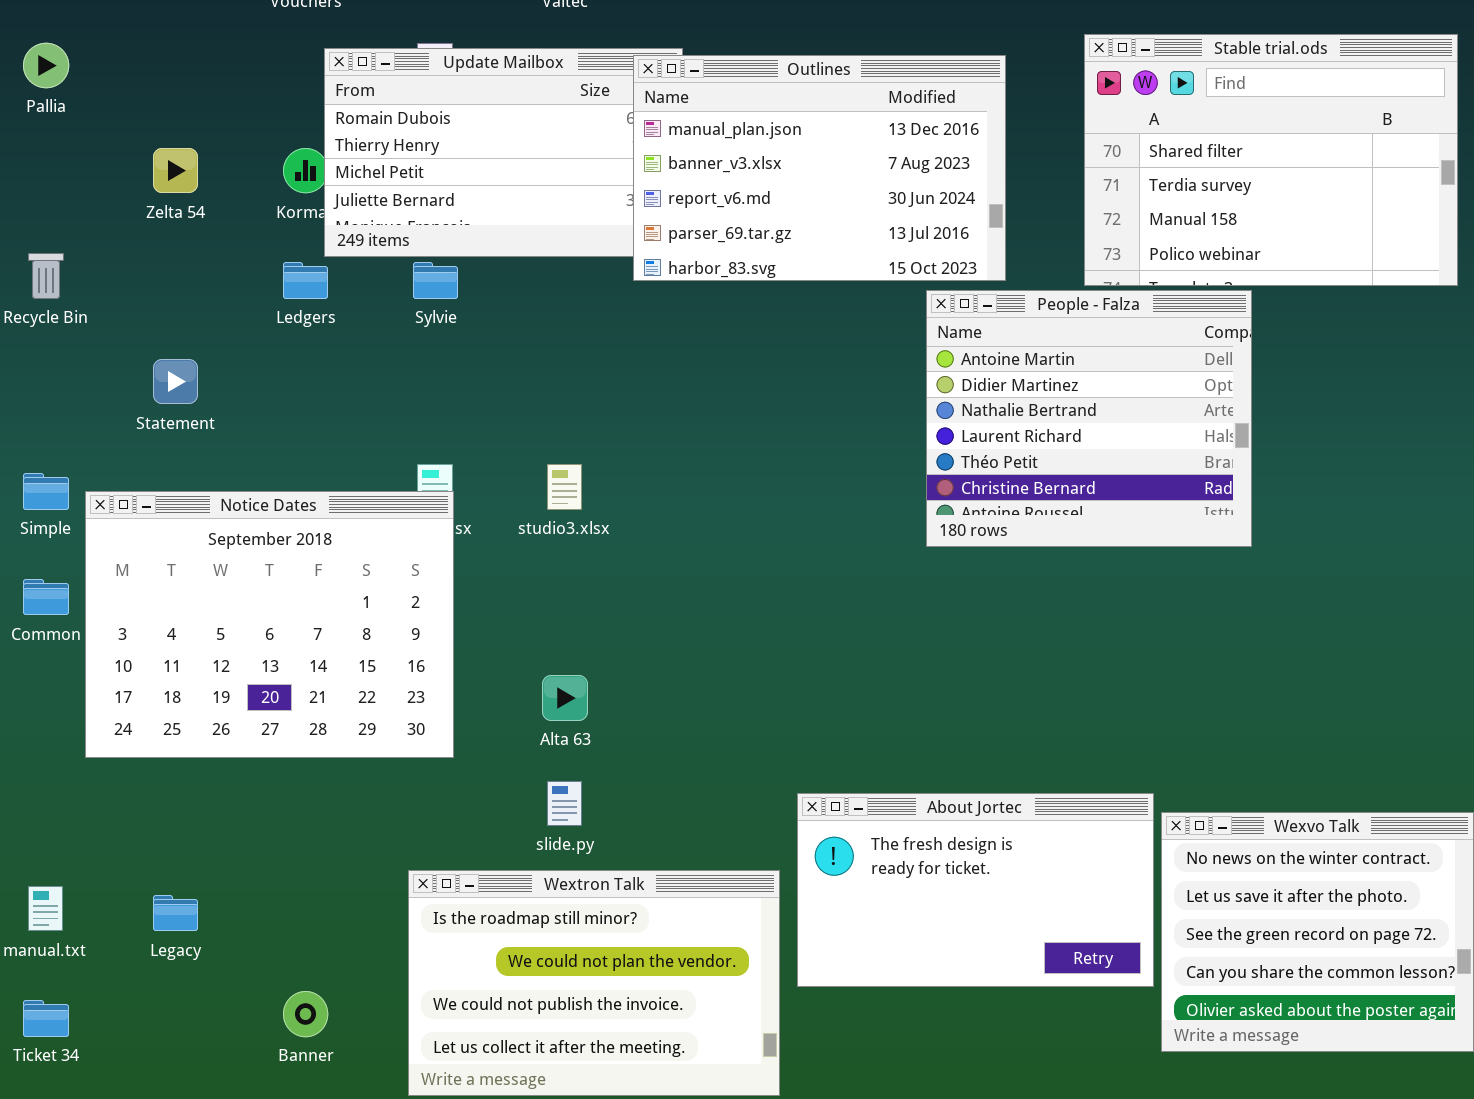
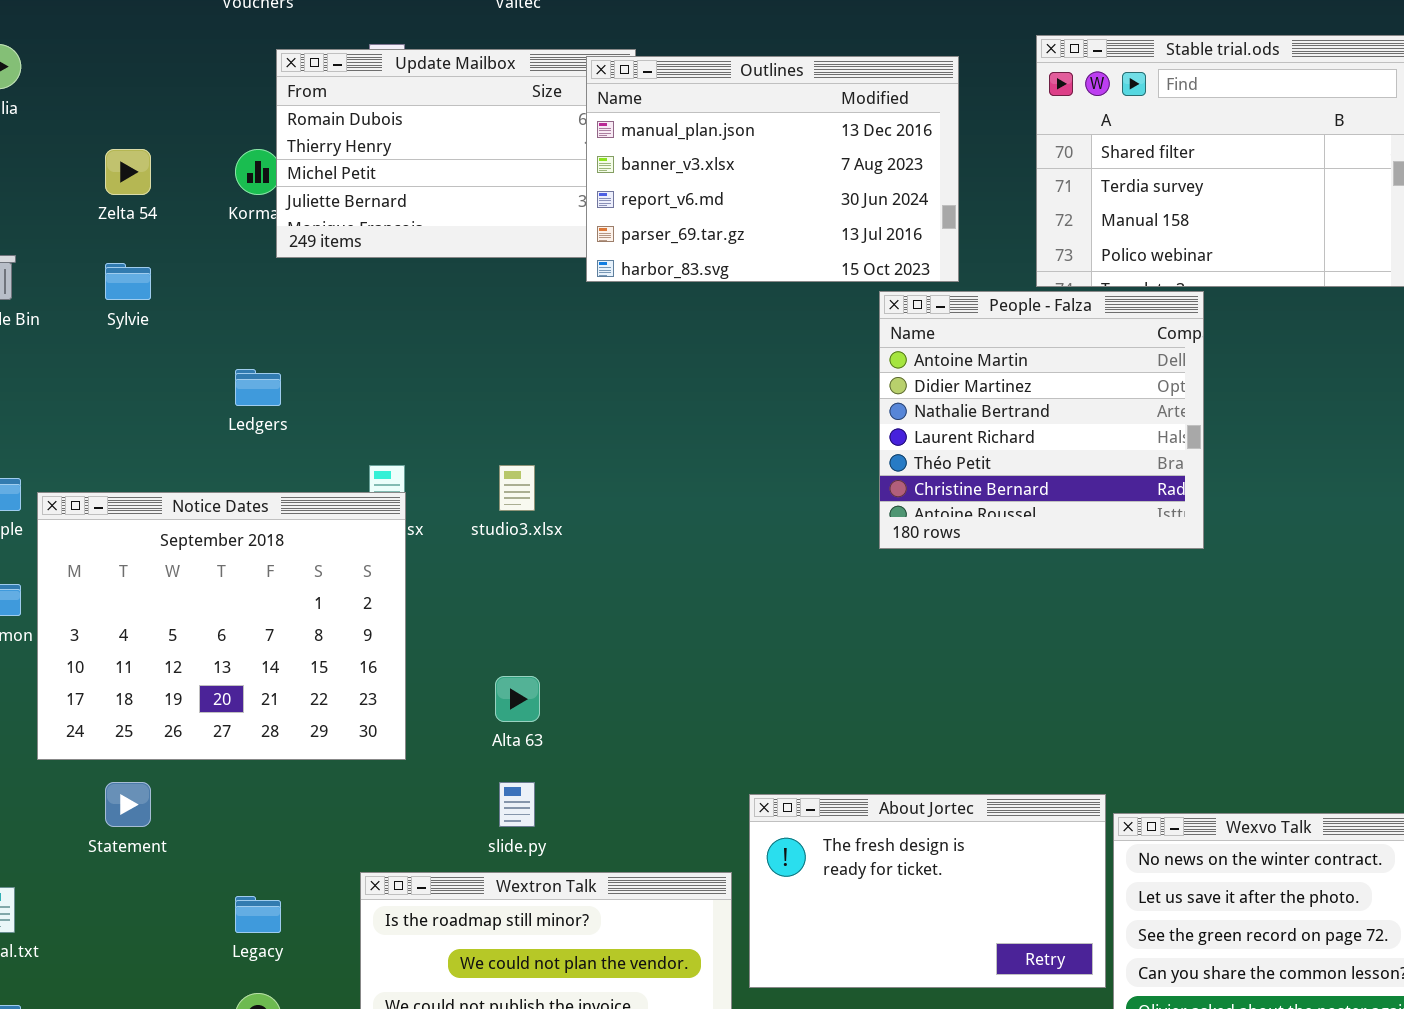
Ledgers: [283,262,328,299] -> [235,369,281,406], moved
Sylvie: [413,262,458,299] -> [105,263,151,300], moved
Statement: [153,359,198,404] -> [105,782,151,827], moved
Legacy: [153,895,198,931] -> [235,896,281,933], moved

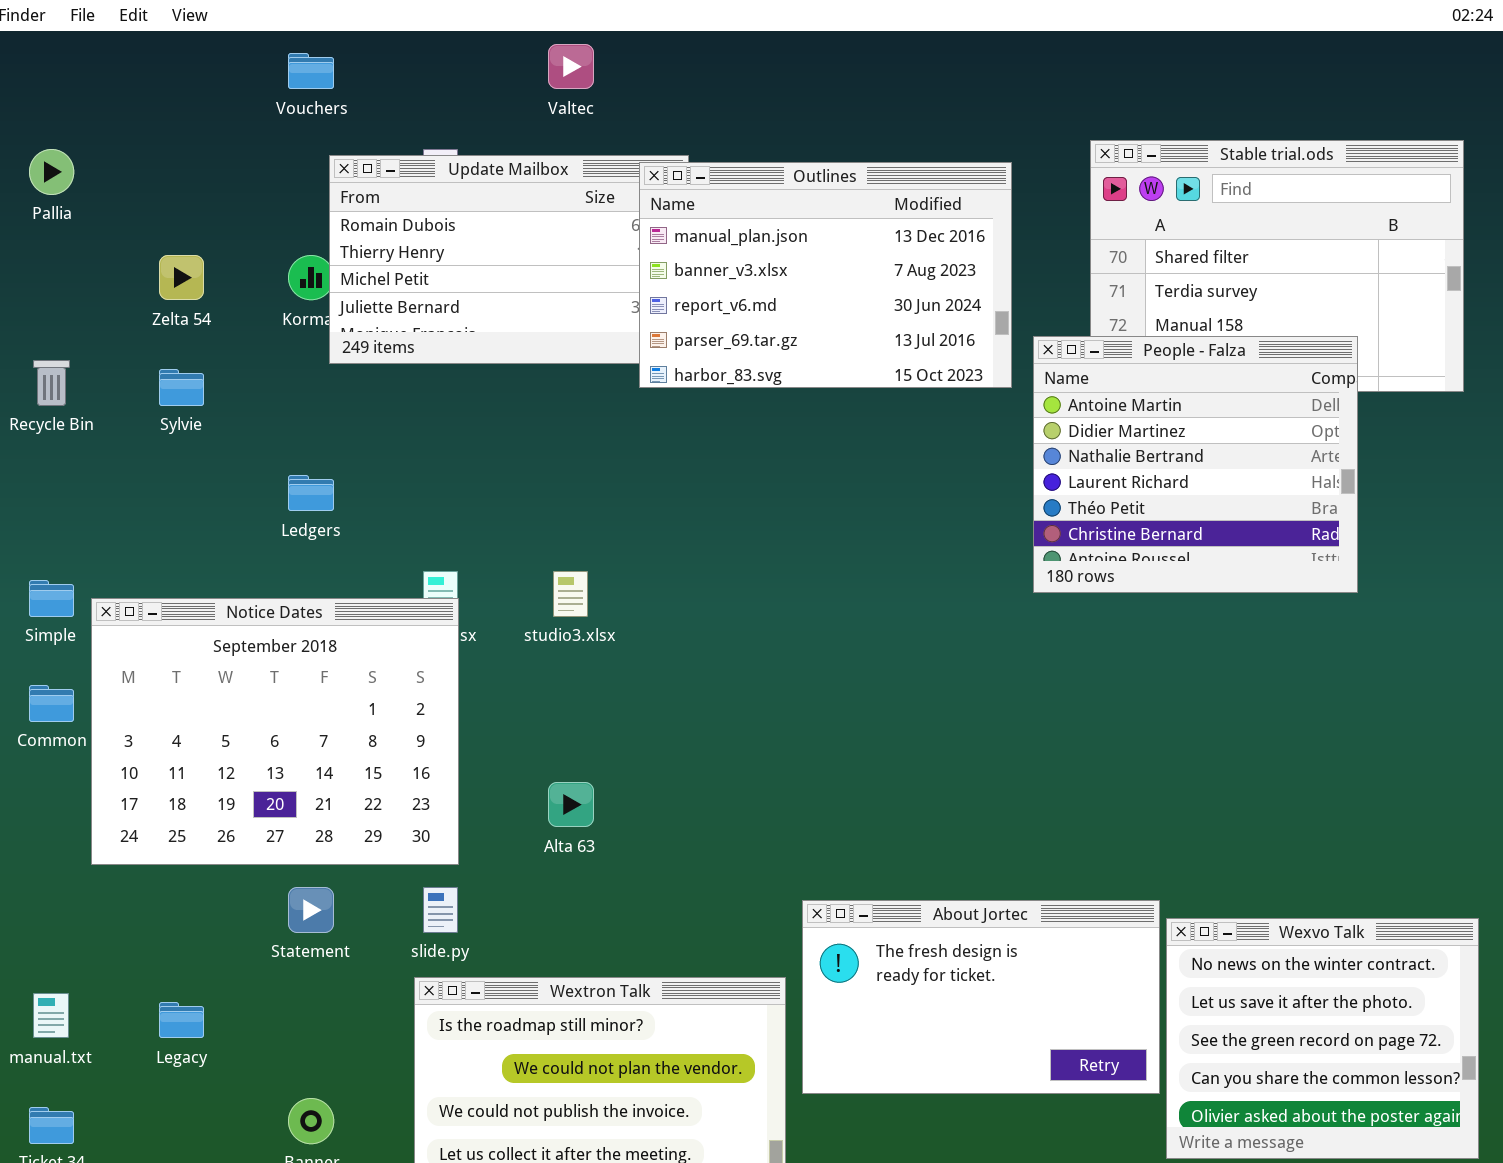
People - Falza: [879,291,1204,549] -> [1033,336,1358,593], moved
Statement: [105,782,151,827] -> [288,887,334,933], moved
slide.py: [499,782,535,827] -> [423,887,458,933], moved
Legacy: [235,896,281,933] -> [159,1002,204,1038], moved

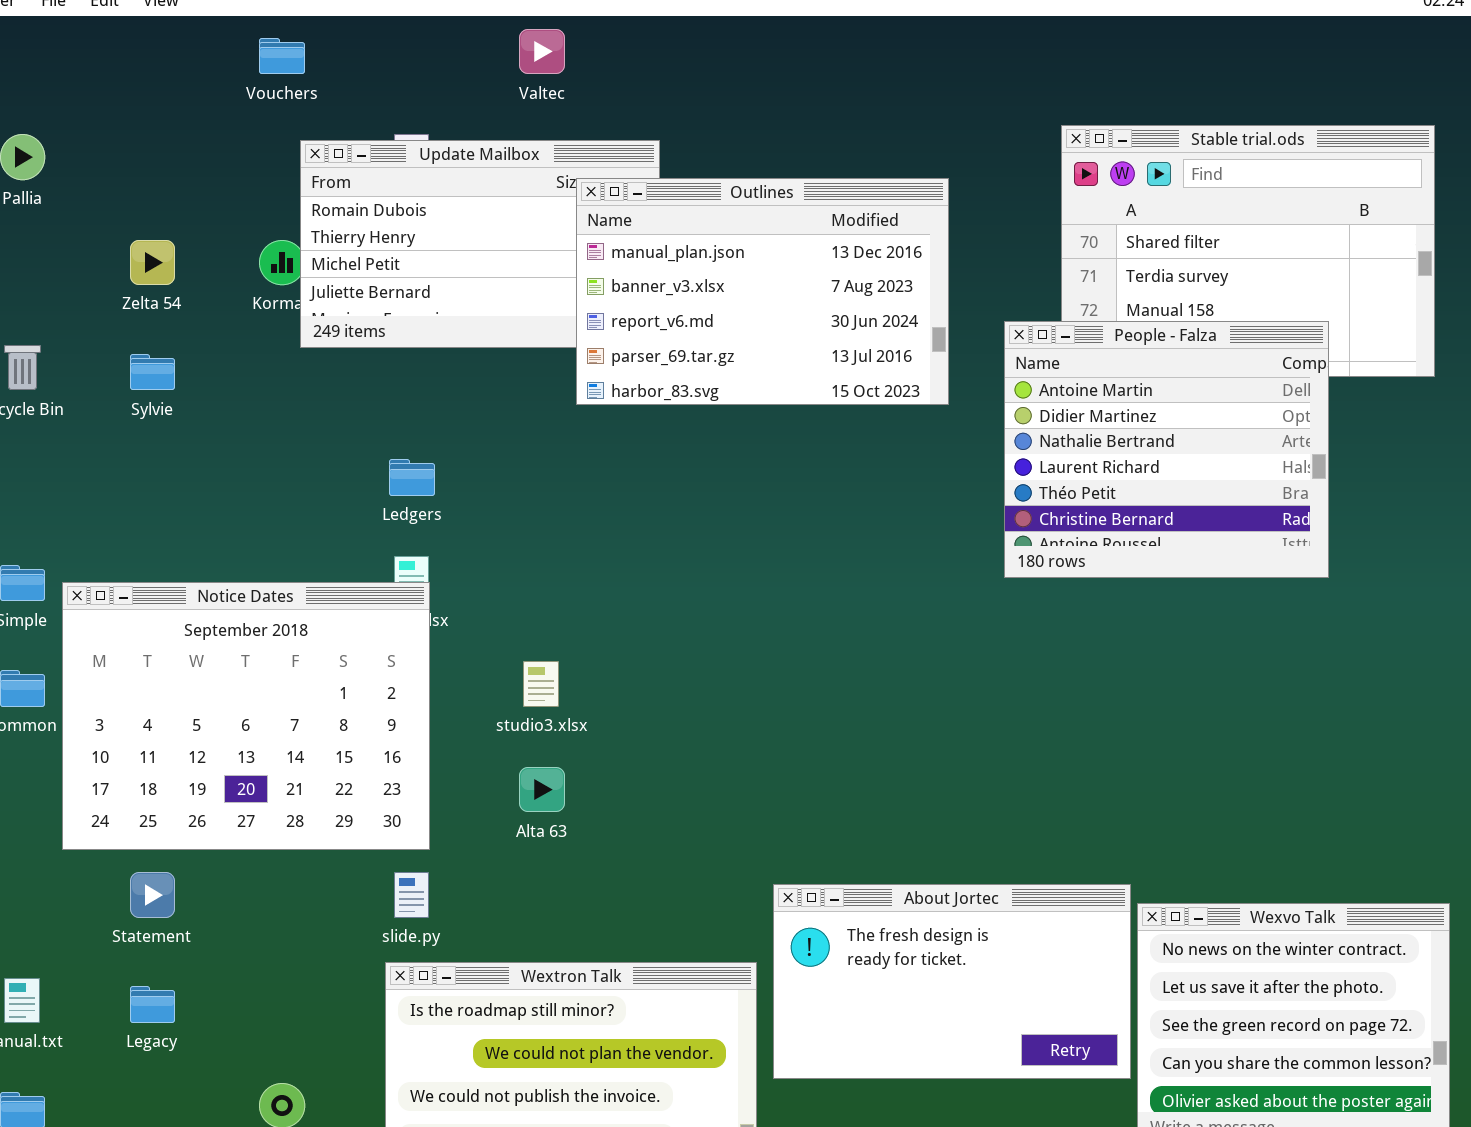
Outlines: [639,162,1012,388] -> [576,178,949,405], moved
Ledgers: [288,475,334,511] -> [389,459,435,496], moved
studio3.xlsx: [553,571,588,617] -> [523,661,559,707], moved
Statement: [288,887,334,933] -> [130,872,175,918], moved

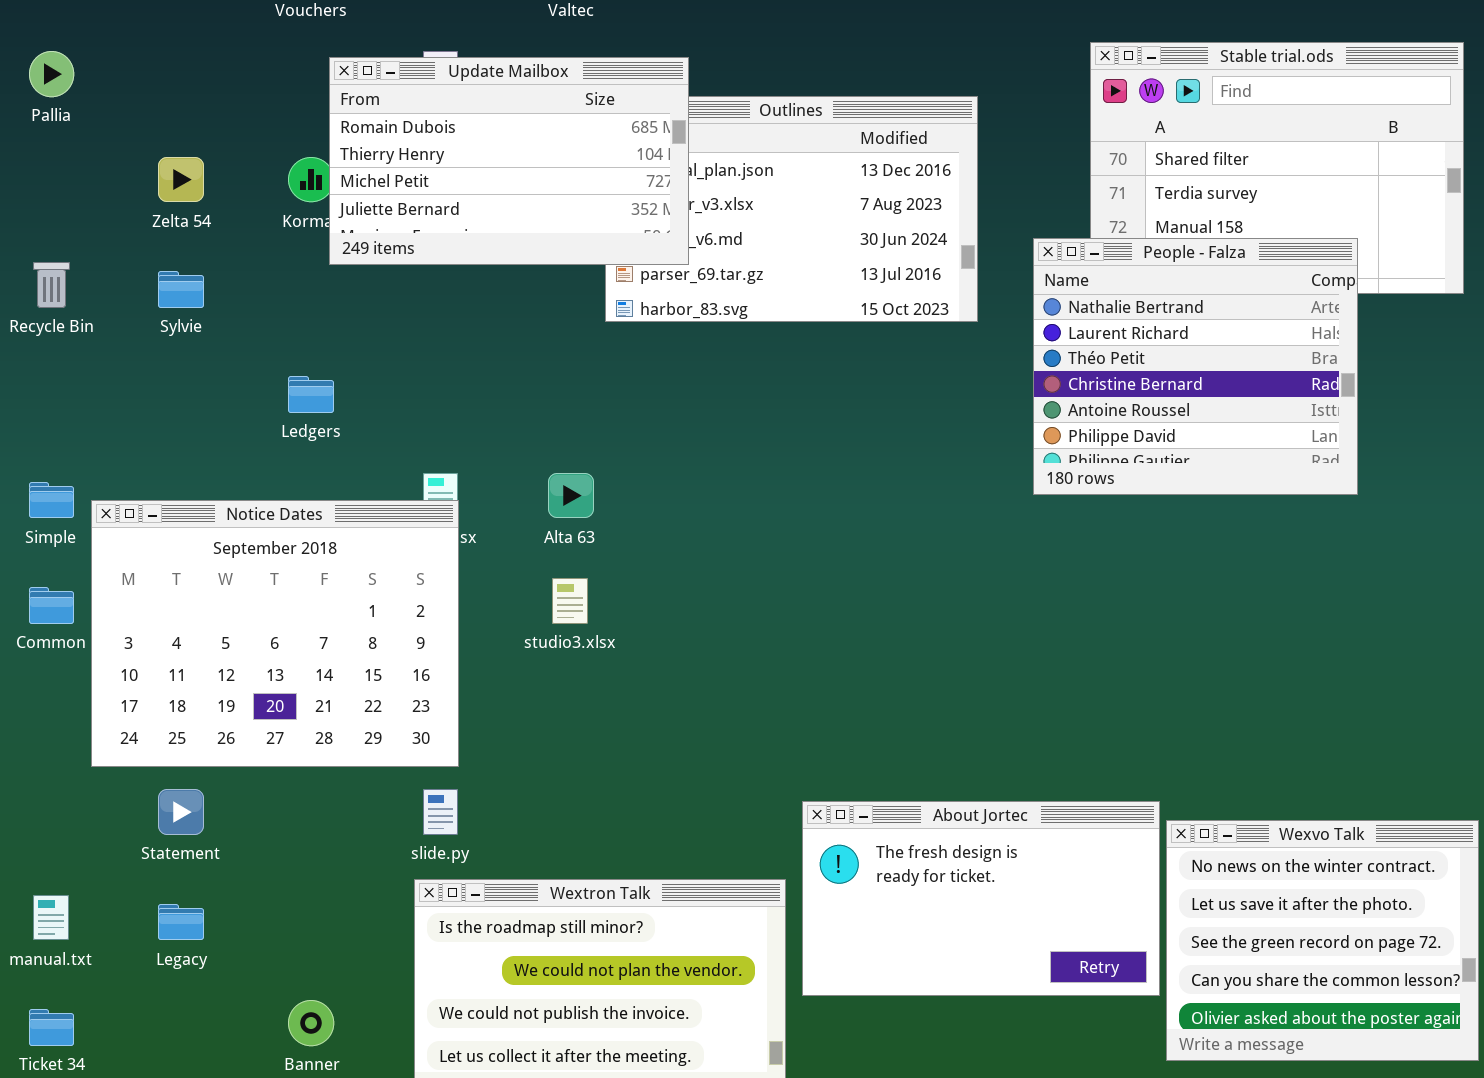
Update Mailbox: [300,140,660,348] -> [329,57,689,265], raised
People - Falza: [1004,321,1329,578] -> [1033,238,1358,495], scrolled down 2 rows
Ledgers: [389,459,435,496] -> [288,376,334,413], moved
Alta 63: [519,767,565,812] -> [548,473,594,518], moved

